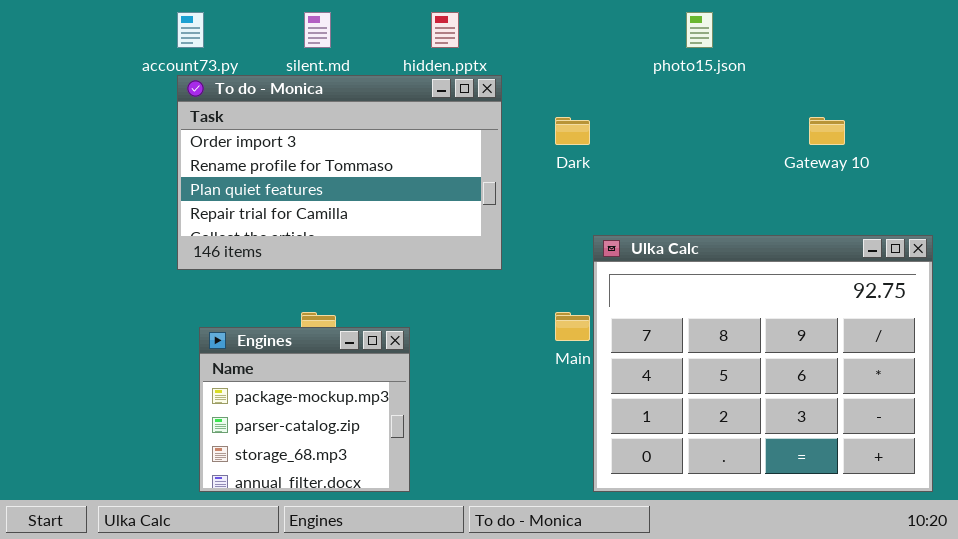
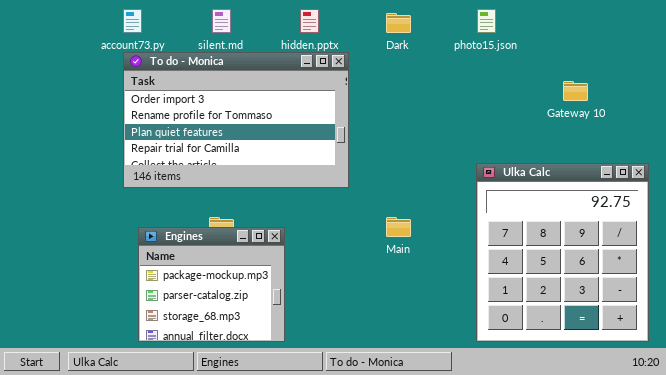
Dark: [555,117,590,145] -> [386,13,411,33], moved
Ulka Calc: [593,235,933,492] -> [476,163,649,342], resized

